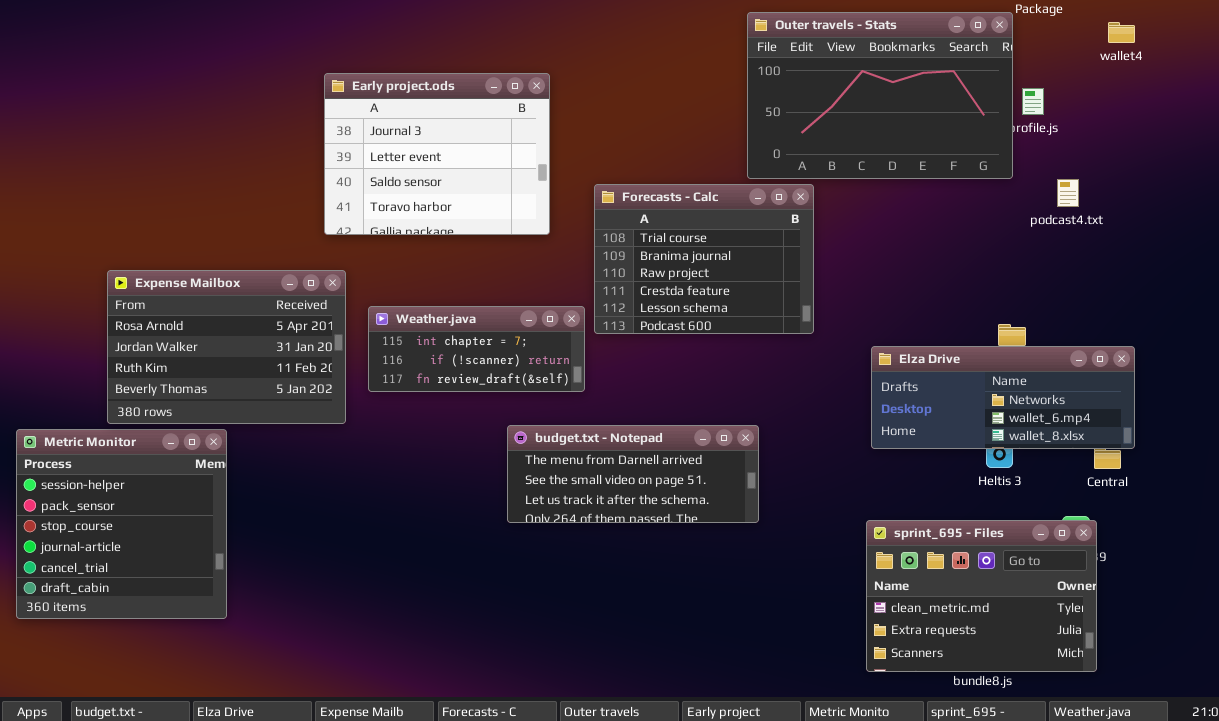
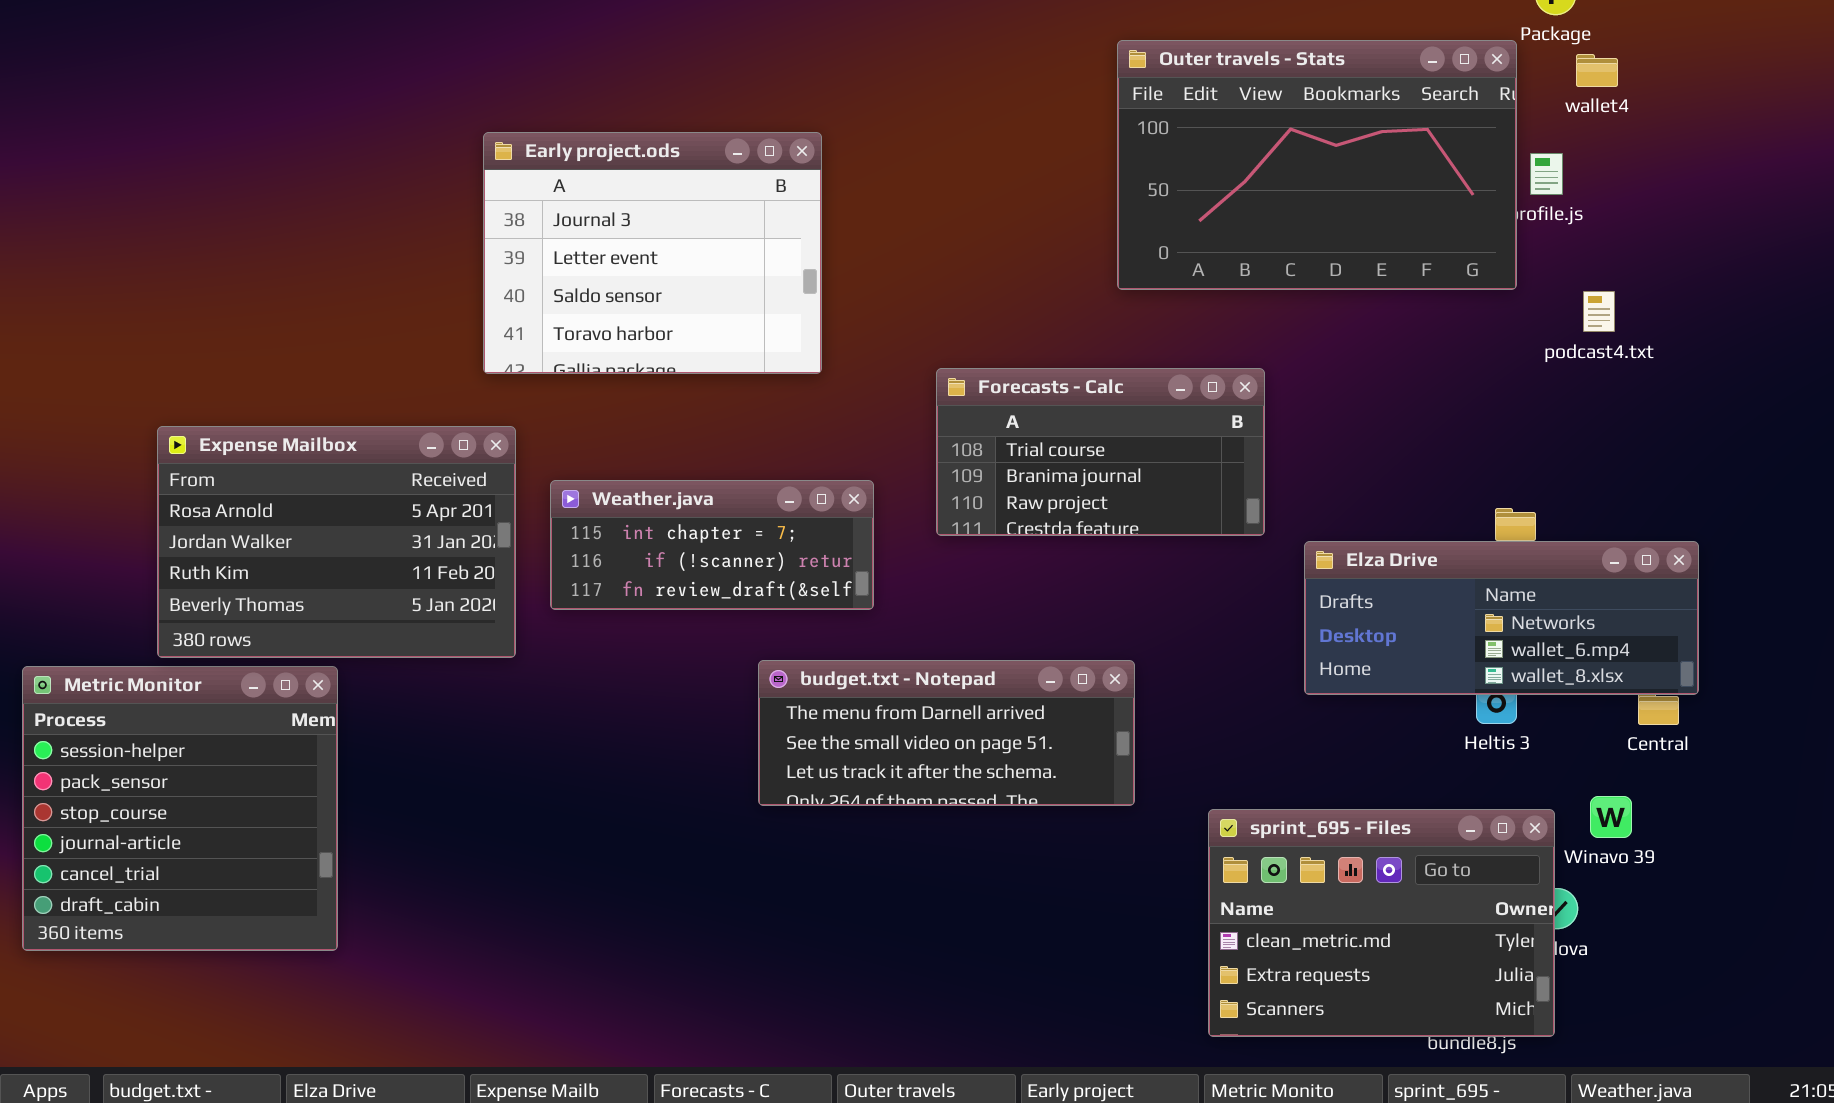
wallet4: [1108,22,1135,43] -> [1576,54,1618,87], moved
Forecasts - Calc: [594,184,814,334] -> [936,368,1265,536], moved, resized
sprint_695 - Files: [866,520,1097,672] -> [1208,809,1555,1037], moved

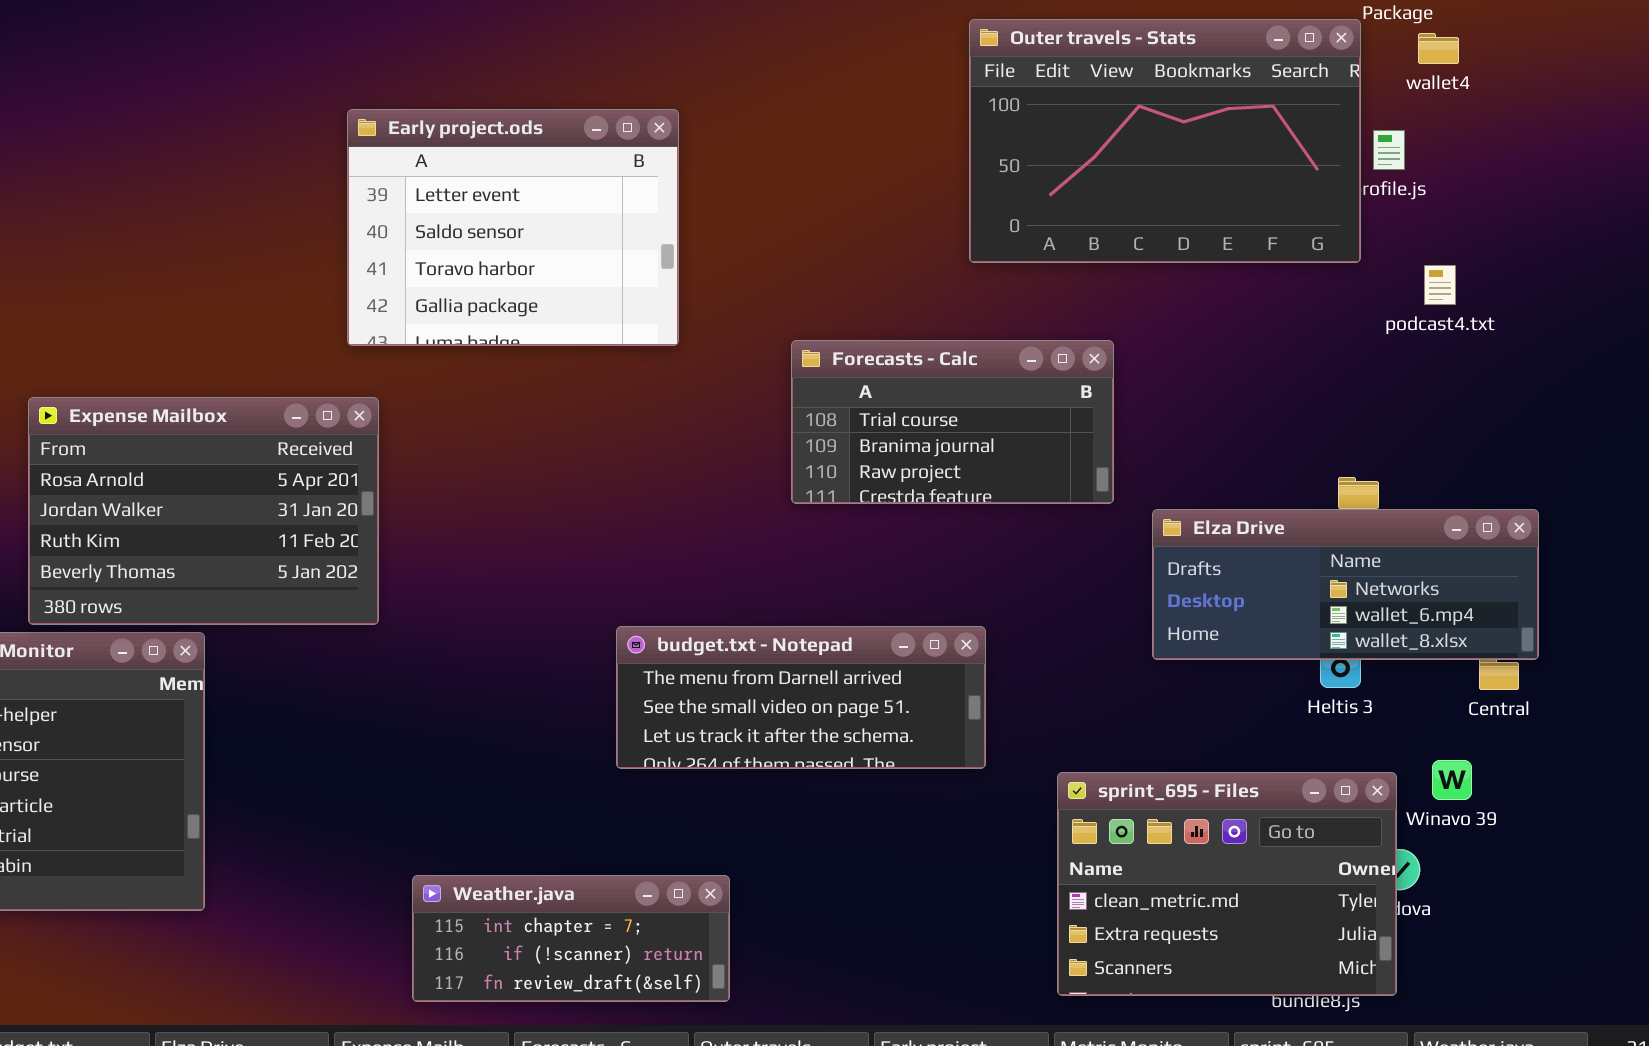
Early project.ods: [483,132,822,374] -> [347,109,679,346], scrolled down 1 row
Weather.java: [550,480,874,610] -> [412,875,730,1002], moved

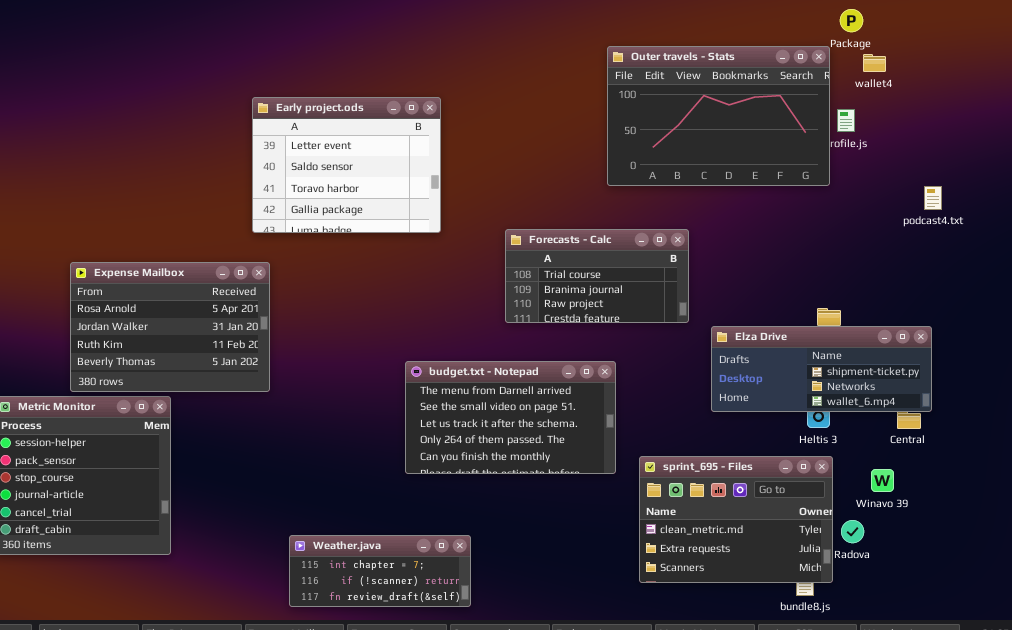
podcast4.txt: [1424,265,1456,305] -> [924,186,942,210], moved
Elza Drive: [1152,509,1539,660] -> [711,326,932,412], scrolled up 1 row
budget.txt - Notepad: [616,626,986,769] -> [405,361,616,474], resized
sprint_695 - Files: [1057,772,1397,996] -> [639,456,833,583], moved

